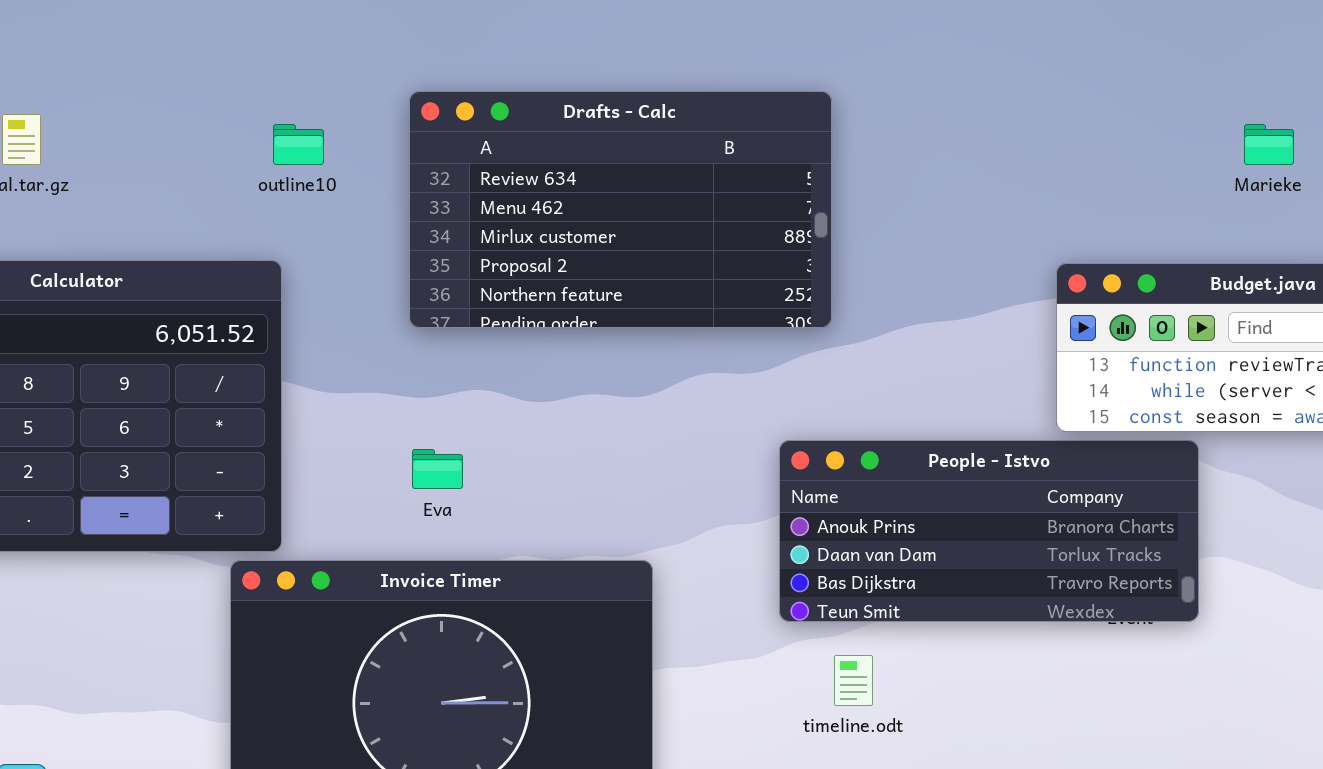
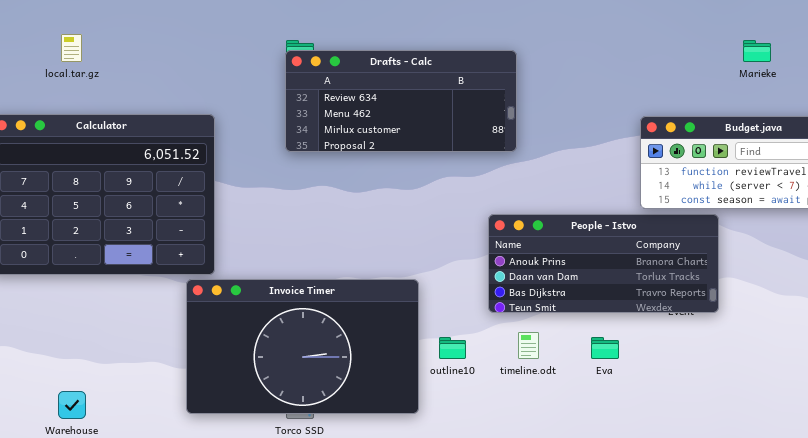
Drafts - Calc: [409,91,832,328] -> [285,50,517,152], resized
outline10: [273,124,324,165] -> [439,337,466,359], moved
Eva: [412,449,463,489] -> [591,337,619,359], moved

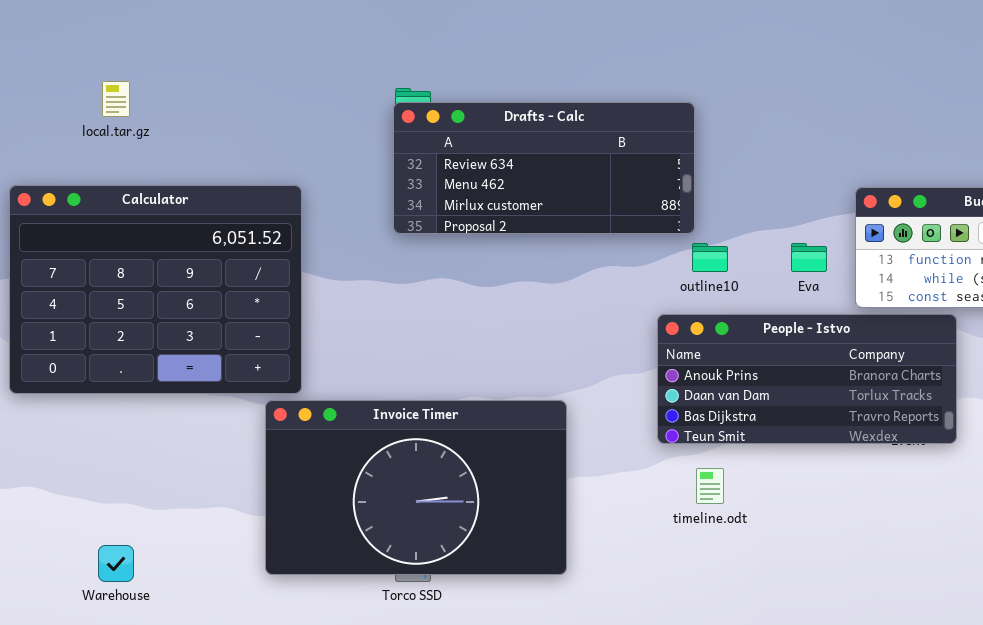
outline10: [439,337,466,359] -> [692,243,728,272], moved
Eva: [591,337,619,359] -> [791,243,827,272], moved

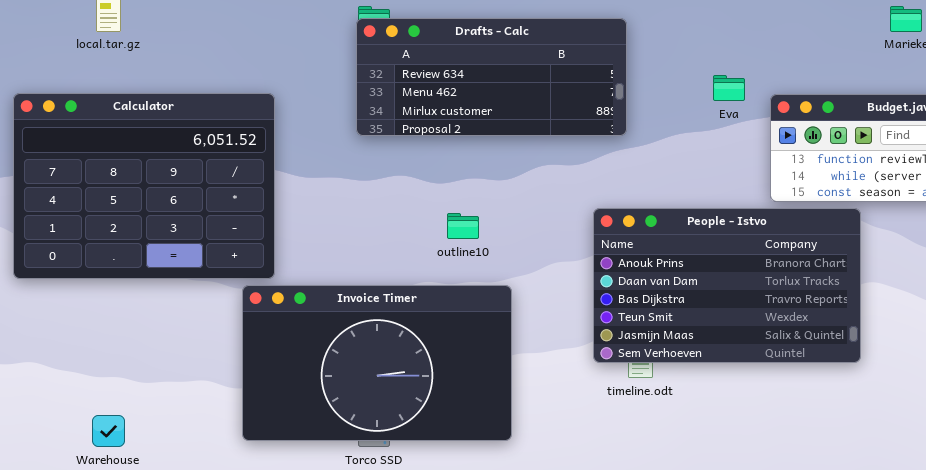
outline10: [692,243,728,272] -> [447,213,479,239], moved
Eva: [791,243,827,272] -> [713,75,745,101], moved
People - Istvo: [657,314,957,444] -> [593,208,861,363], resized

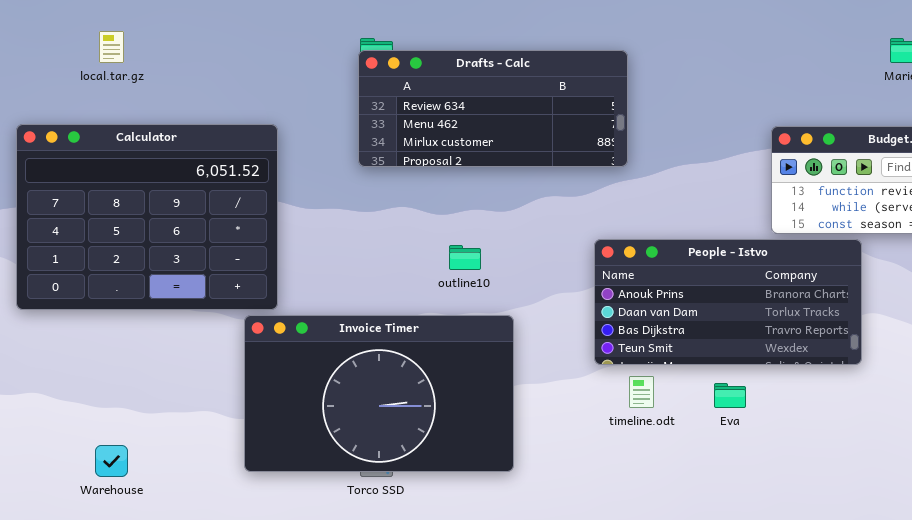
Eva: [713,75,745,101] -> [714,383,746,408], moved
People - Istvo: [593,208,861,363] -> [594,239,862,365], resized

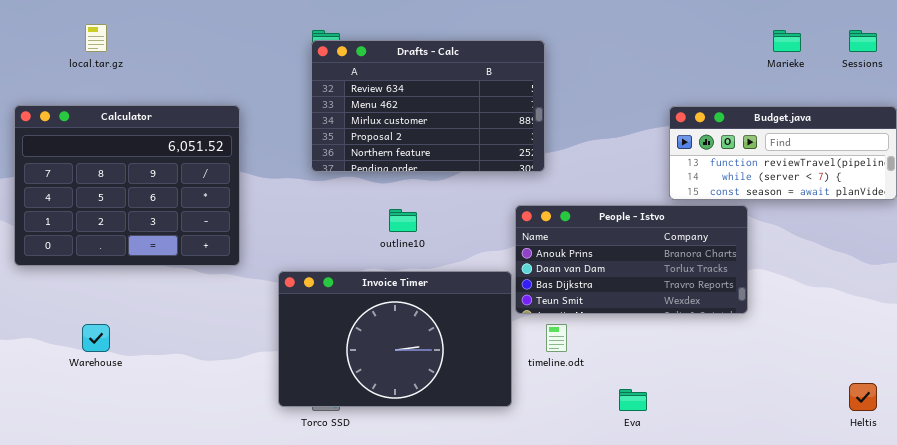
Drafts - Calc: [358,50,628,167] -> [311,40,545,172], resized
Invoice Timer: [244,315,514,472] -> [278,271,512,407], moved
Eva: [714,383,746,408] -> [619,389,647,411], moved
Warehouse: [95,445,128,477] -> [82,324,110,352], moved

